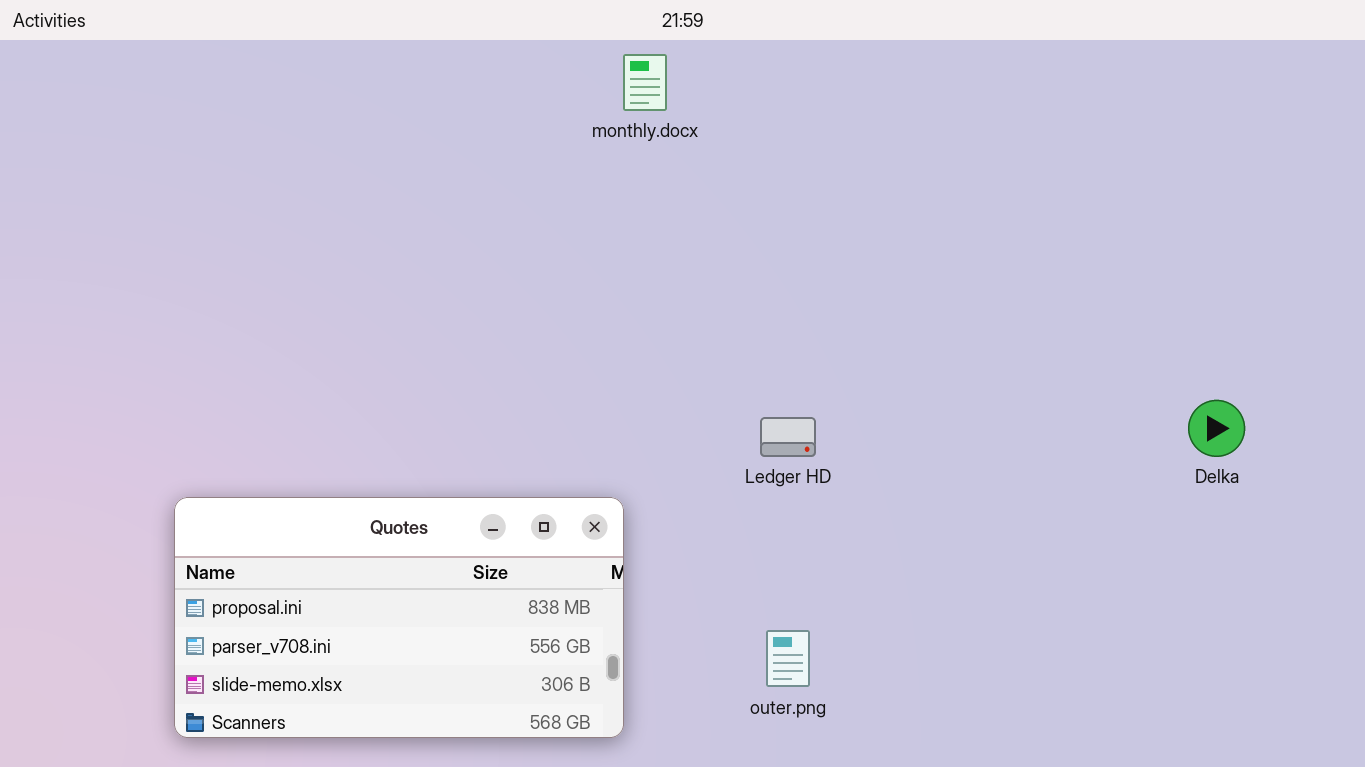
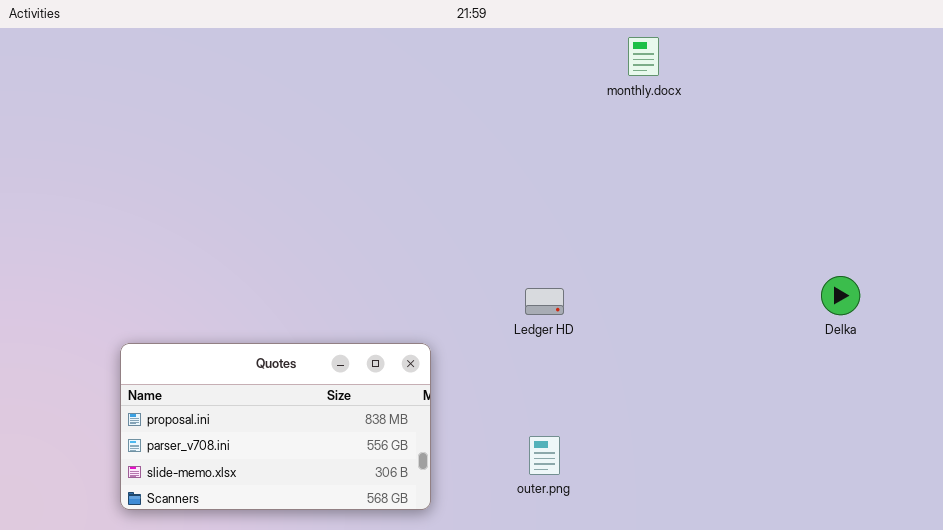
monthly.docx: [623,54,667,111] -> [628,37,659,76], moved

